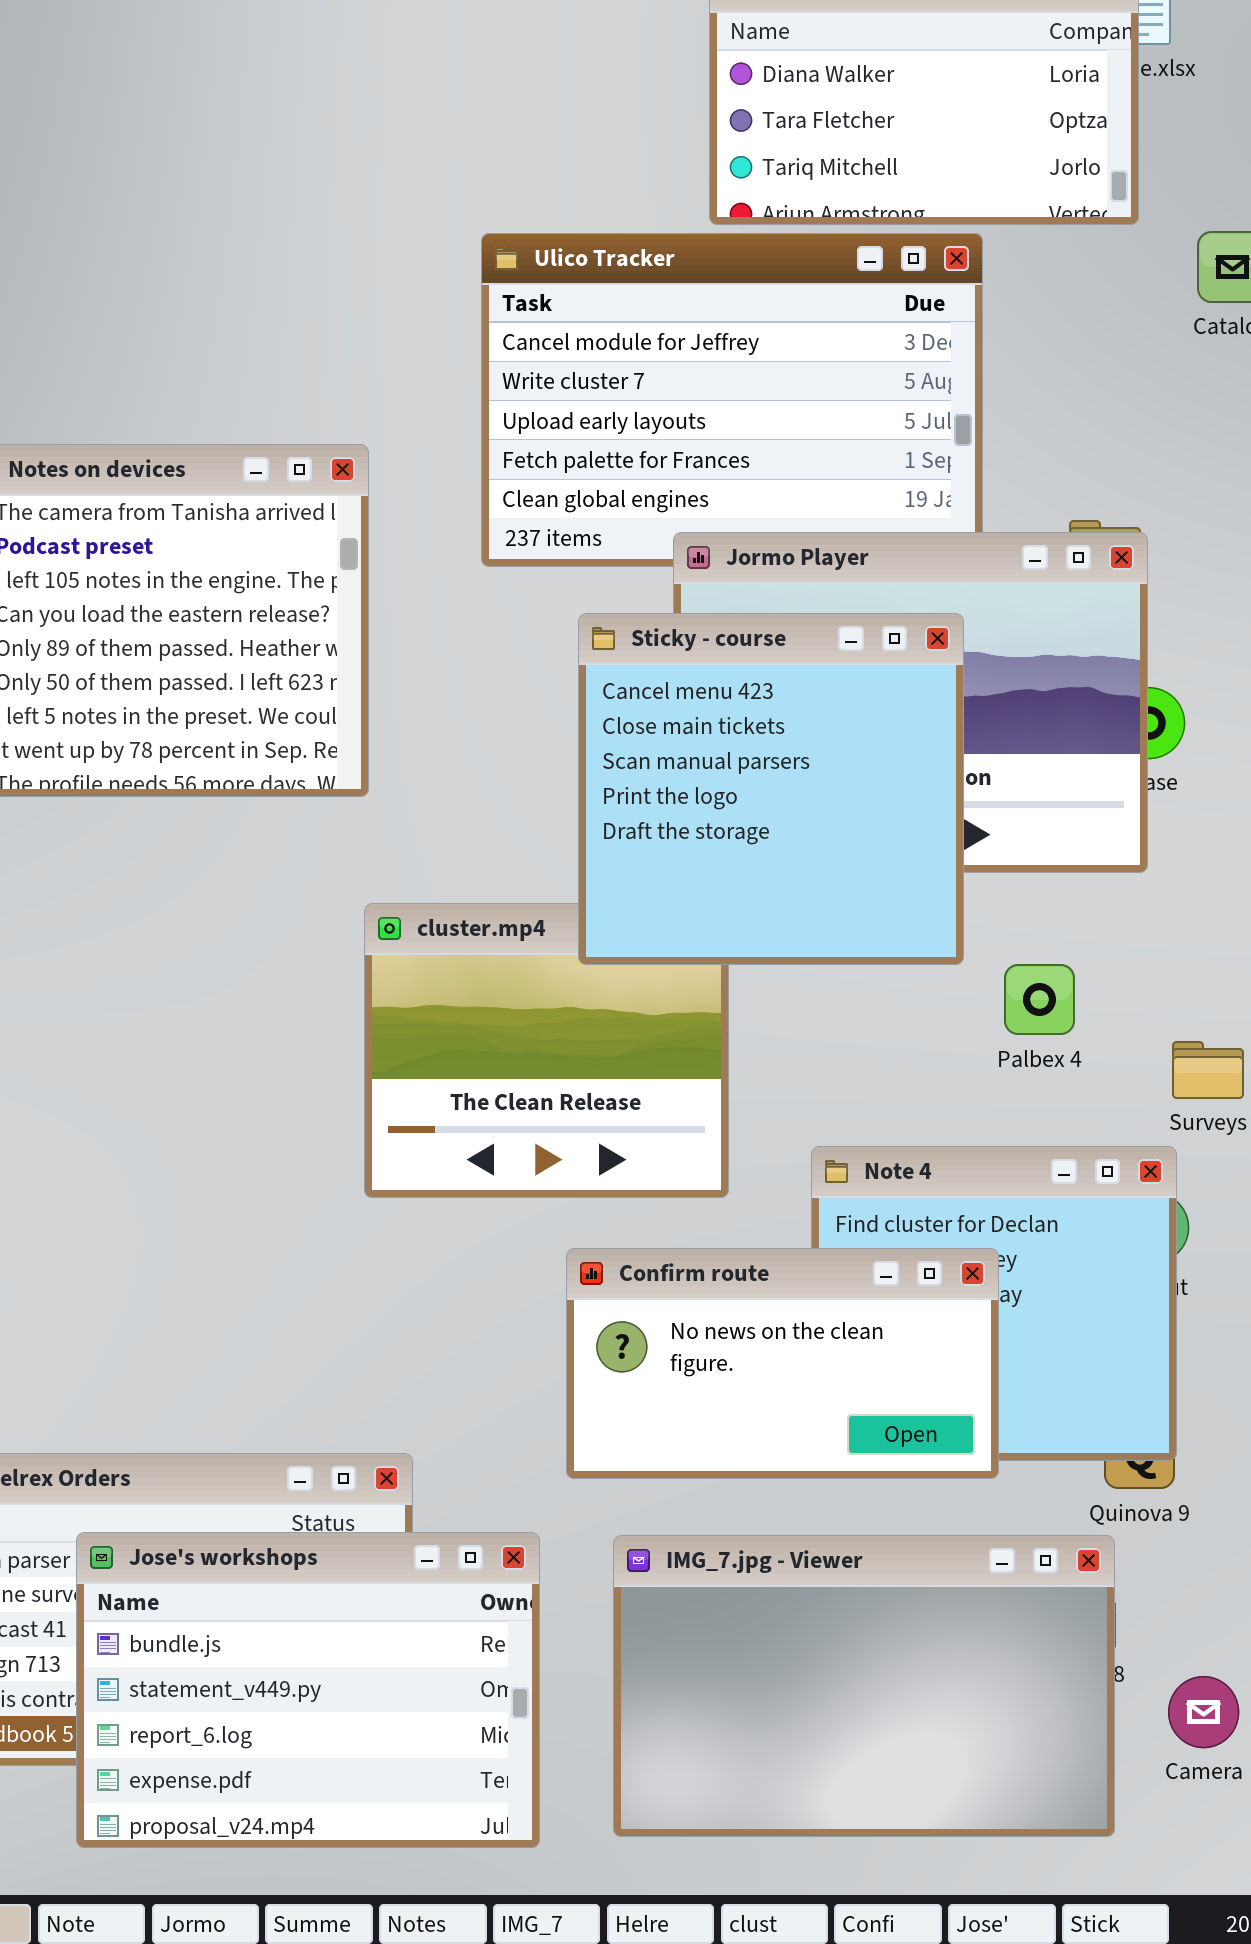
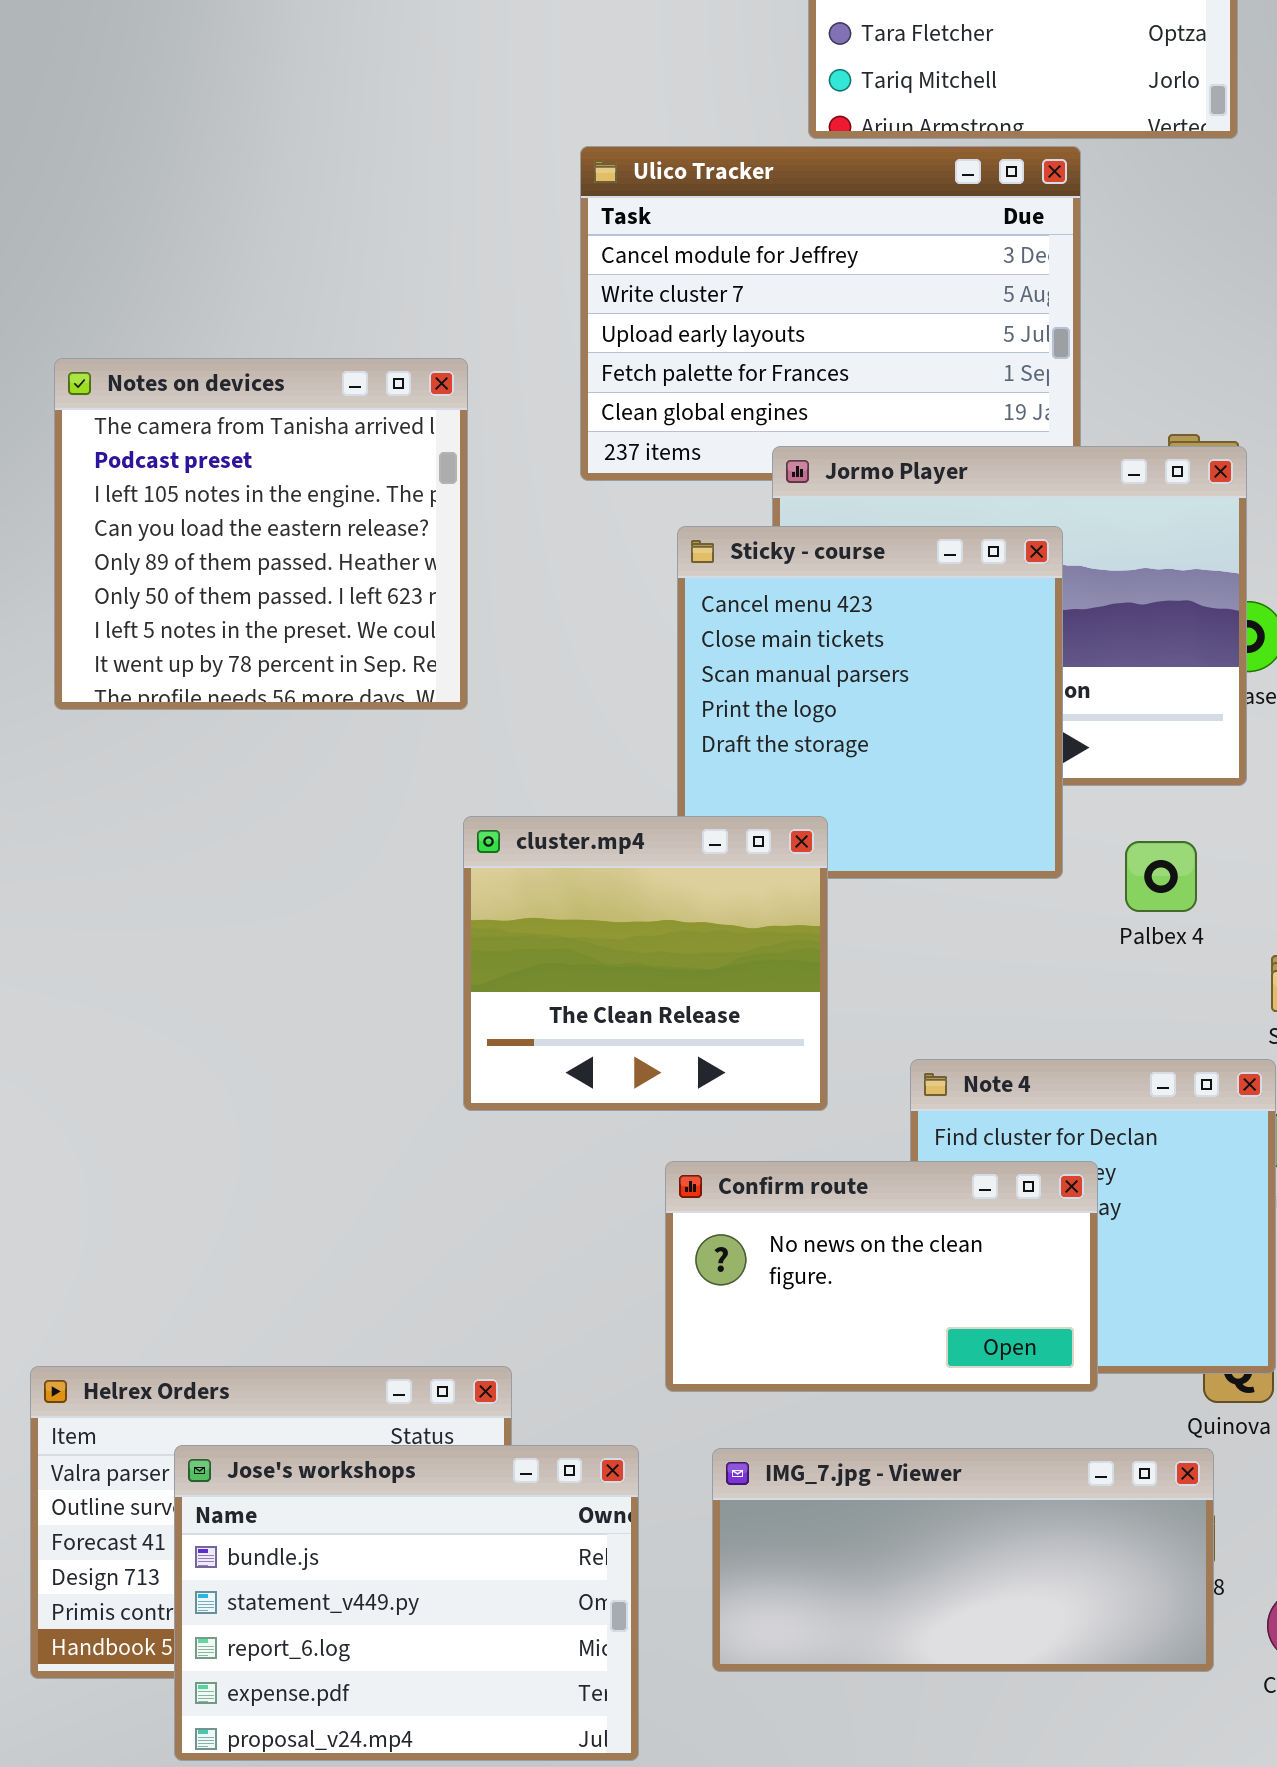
cluster.mp4: [364,903,729,1198] -> [463,816,828,1111], raised
Palbex 4: [1004,964,1075,1035] -> [1125,841,1197,912], moved
IMG_7.jpg - Viewer: [613,1535,1115,1837] -> [712,1448,1214,1672], resized

